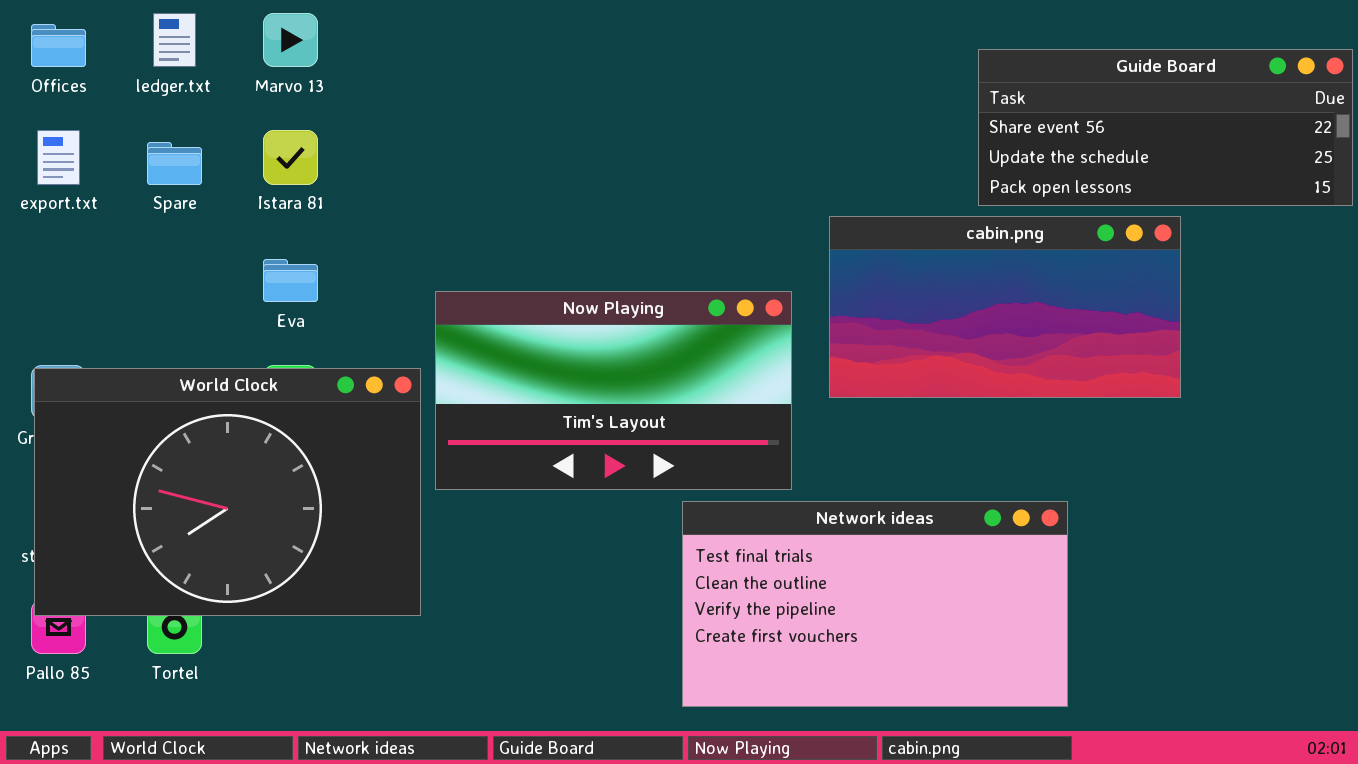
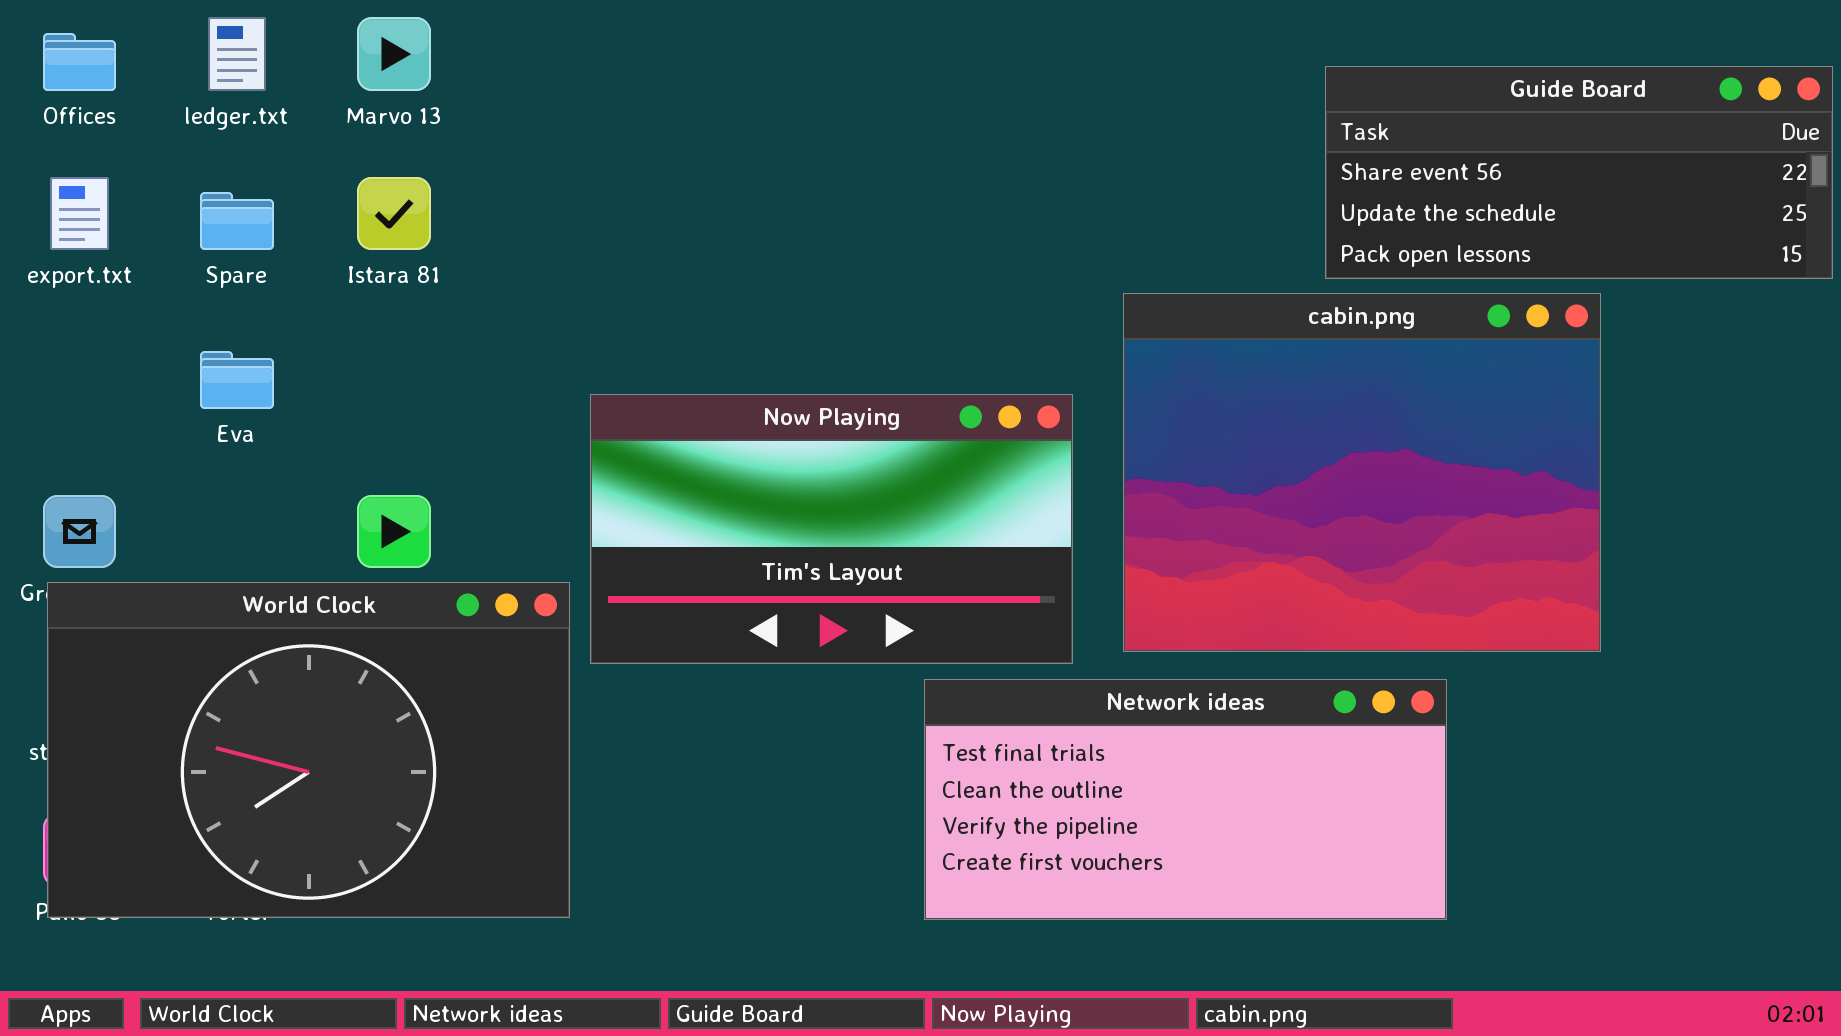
cabin.png: [829,216,1181,398] -> [1123,293,1601,652], resized
Eva: [263,259,318,302] -> [200,351,274,409], moved
World Clock: [34,368,421,616] -> [47,582,570,918], moved
Network ideas: [682,501,1068,707] -> [924,679,1447,920], resized

